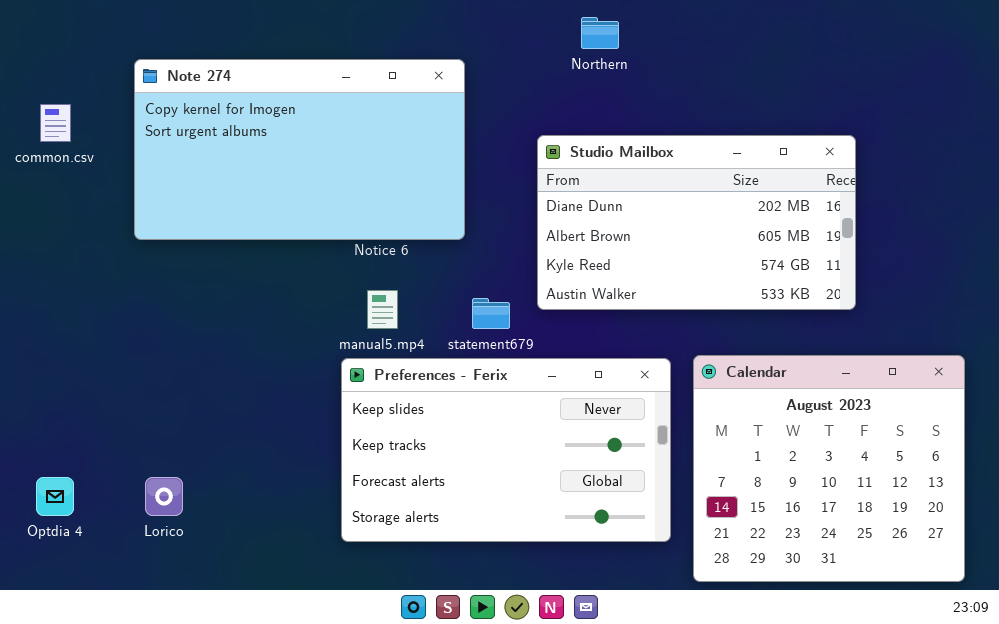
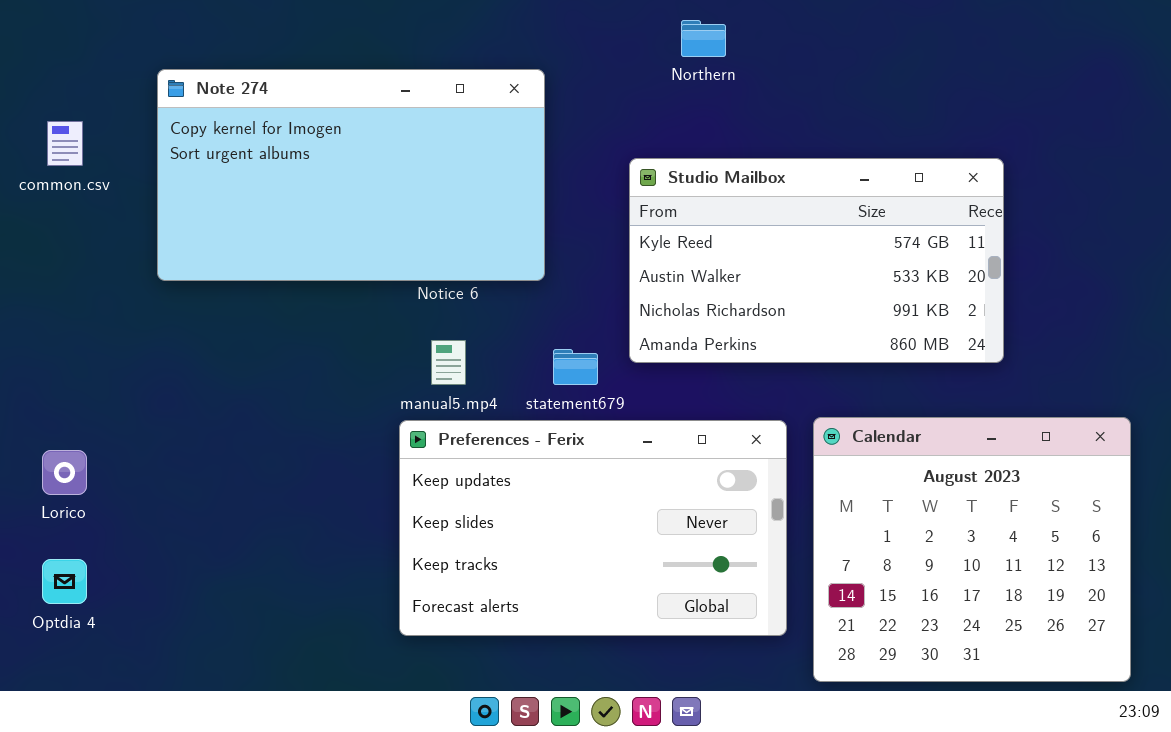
Studio Mailbox: [537,135,856,310] -> [629,158,1004,363], scrolled down 2 rows
Preferences - Ferix: [341,358,671,542] -> [399,420,787,636], scrolled up 1 row
Lorico: [145,477,183,516] -> [42,450,87,495], moved

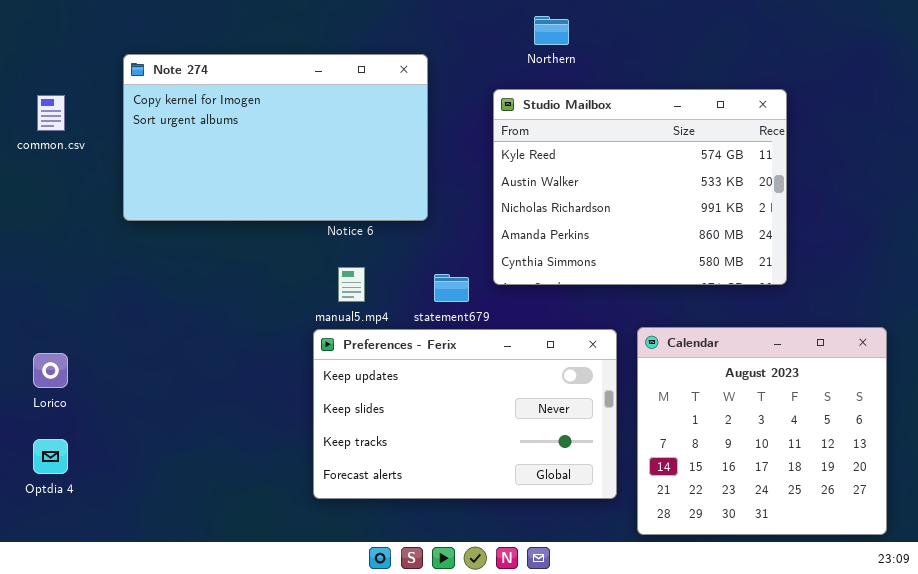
Studio Mailbox: [629,158,1004,363] -> [493,89,787,285], resized

